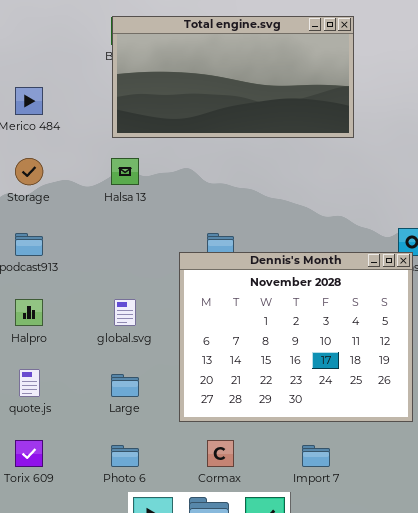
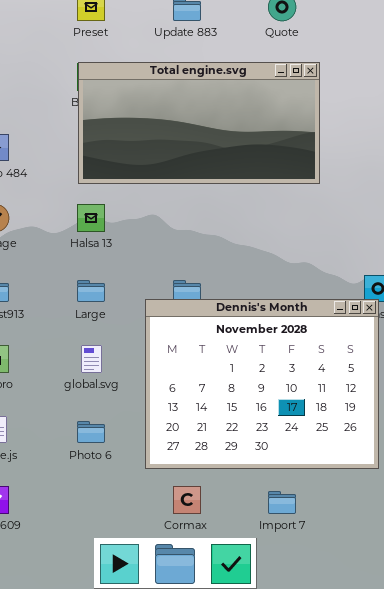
Large: [111,374,139,397] -> [77,280,105,302], moved
Photo 6: [111,445,139,467] -> [77,421,105,443], moved

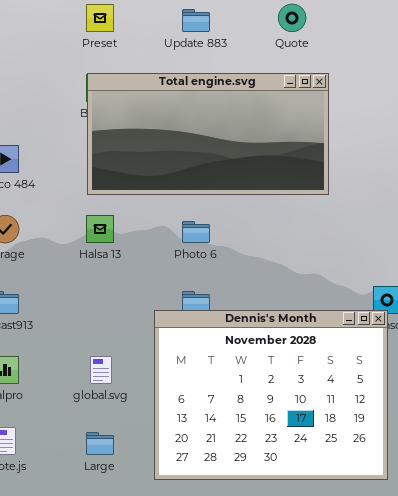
Large: [77,280,105,302] -> [86,432,114,455], moved
Photo 6: [77,421,105,443] -> [182,221,210,243], moved

